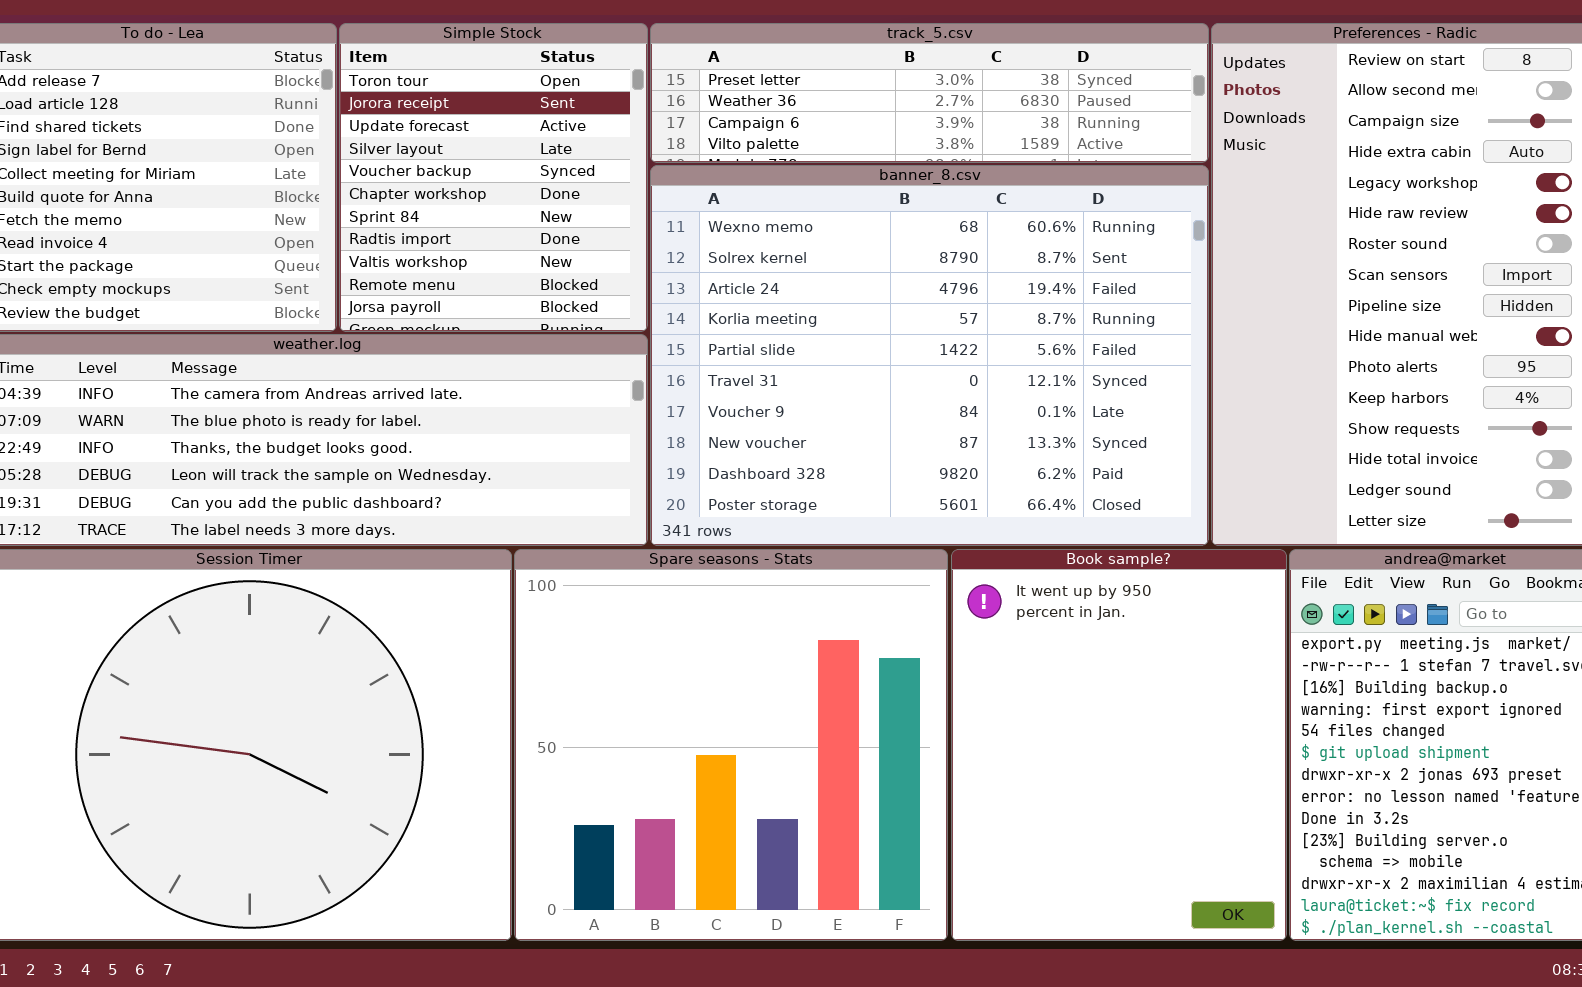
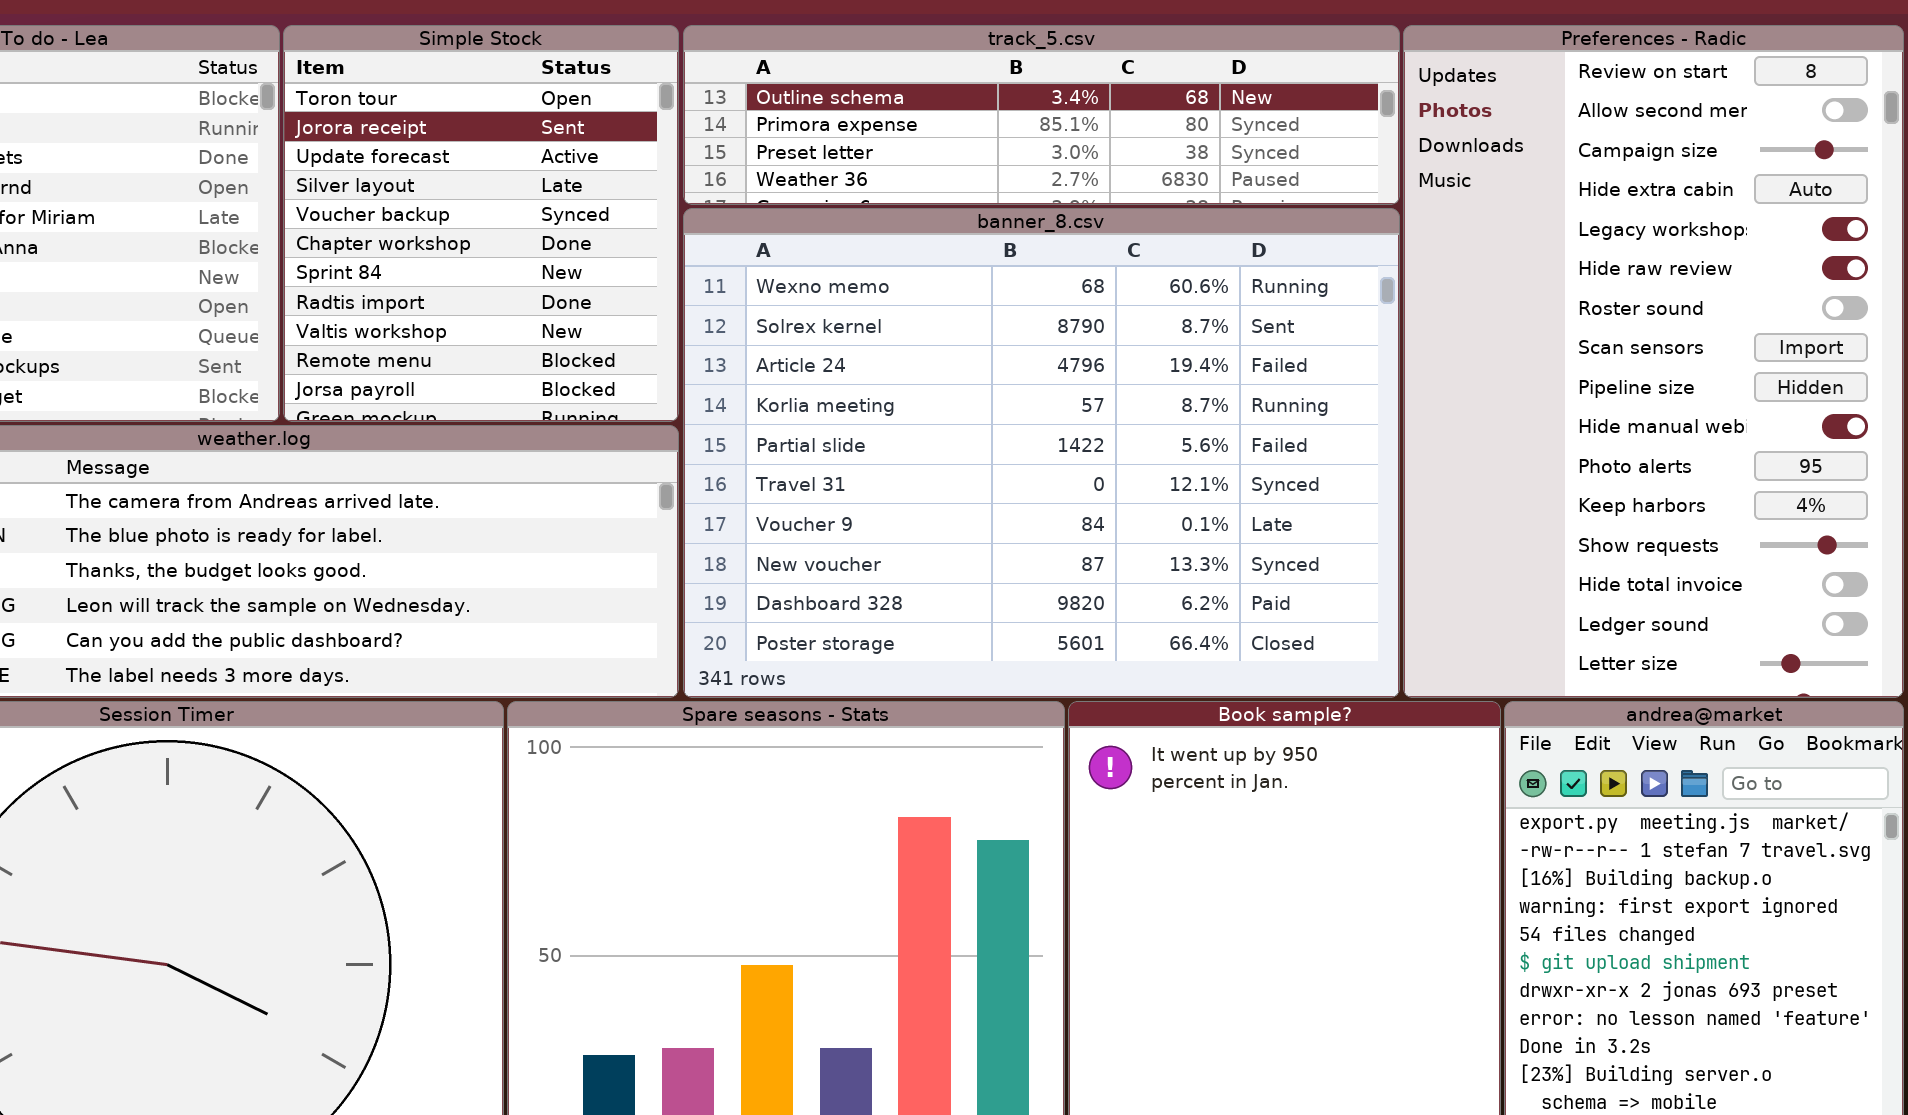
track_5.csv: [650,23,1209,163] -> [683,25,1400,205], scrolled up 2 rows

